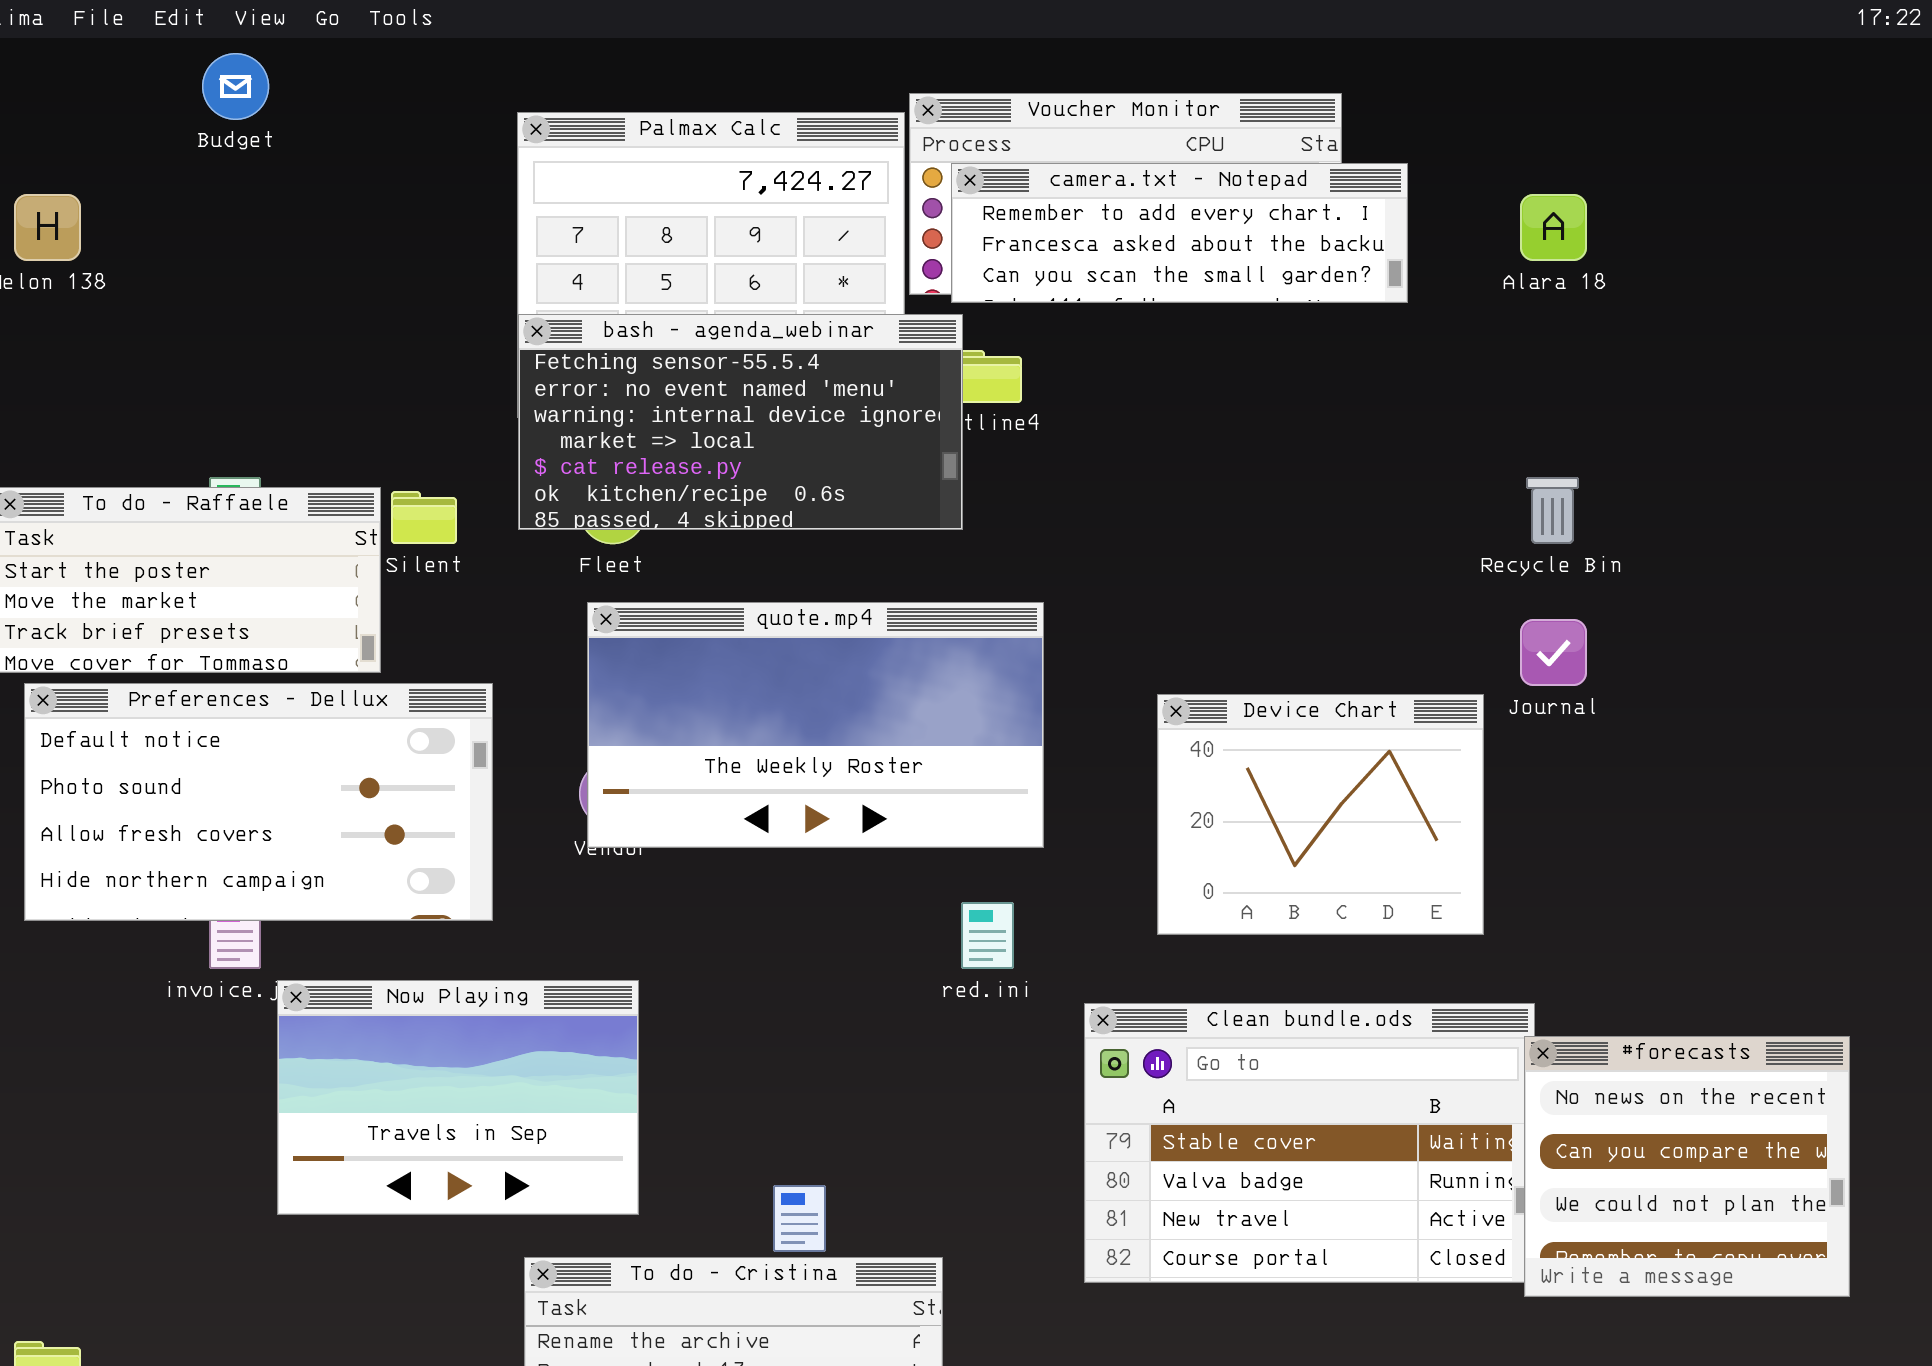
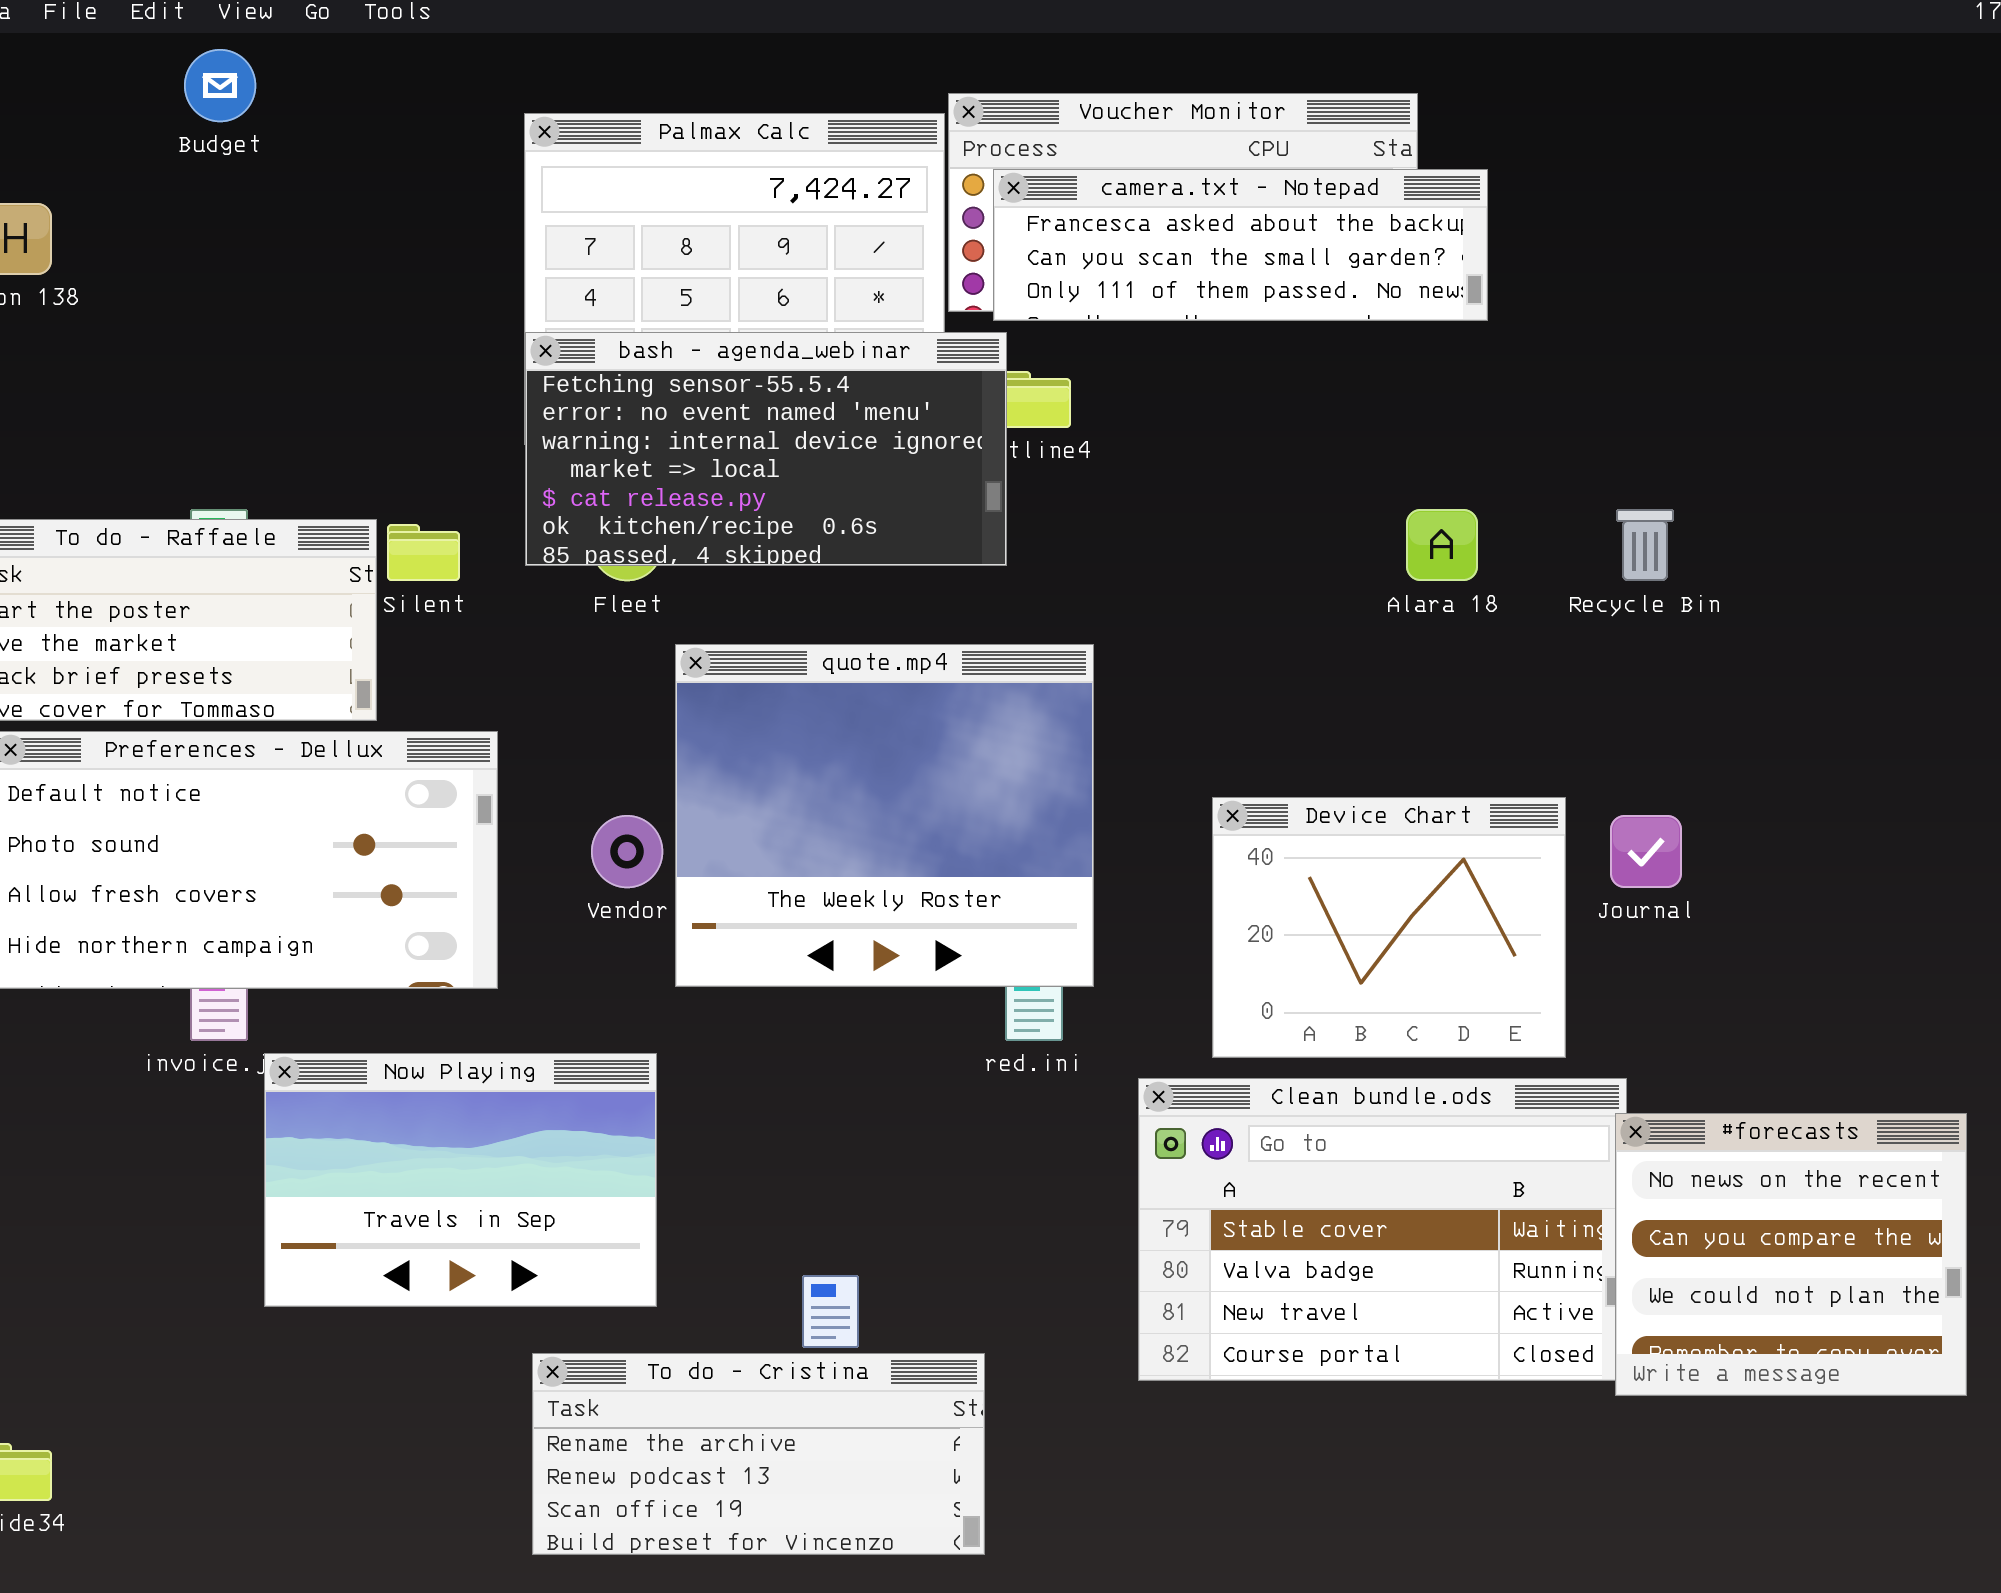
camera.txt - Notepad: [951,163,1408,303] -> [993,169,1488,321], scrolled down 1 row
Alara 18: [1520,194,1587,261] -> [1406,509,1478,581], moved
quote.mp4: [587,602,1044,848] -> [675,644,1094,987], resized
Journal: [1520,619,1587,686] -> [1610,815,1682,888], moved
Device Chart: [1157,694,1484,935] -> [1212,797,1566,1058], moved

